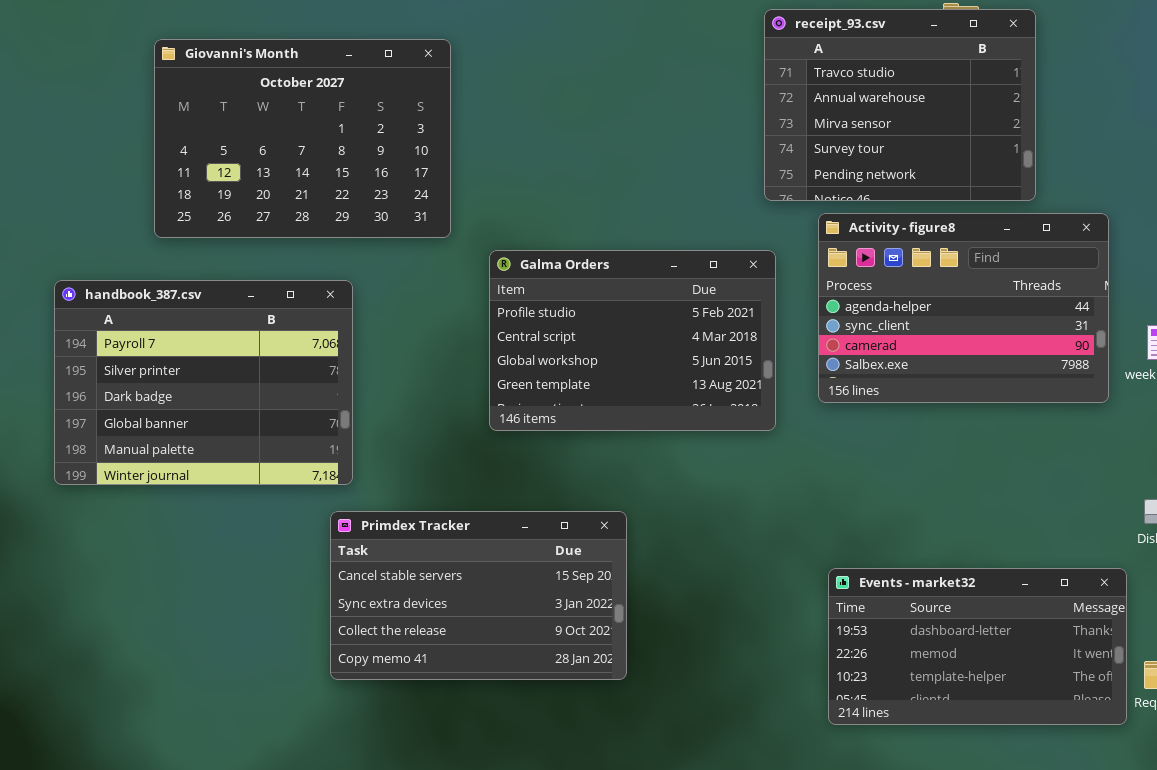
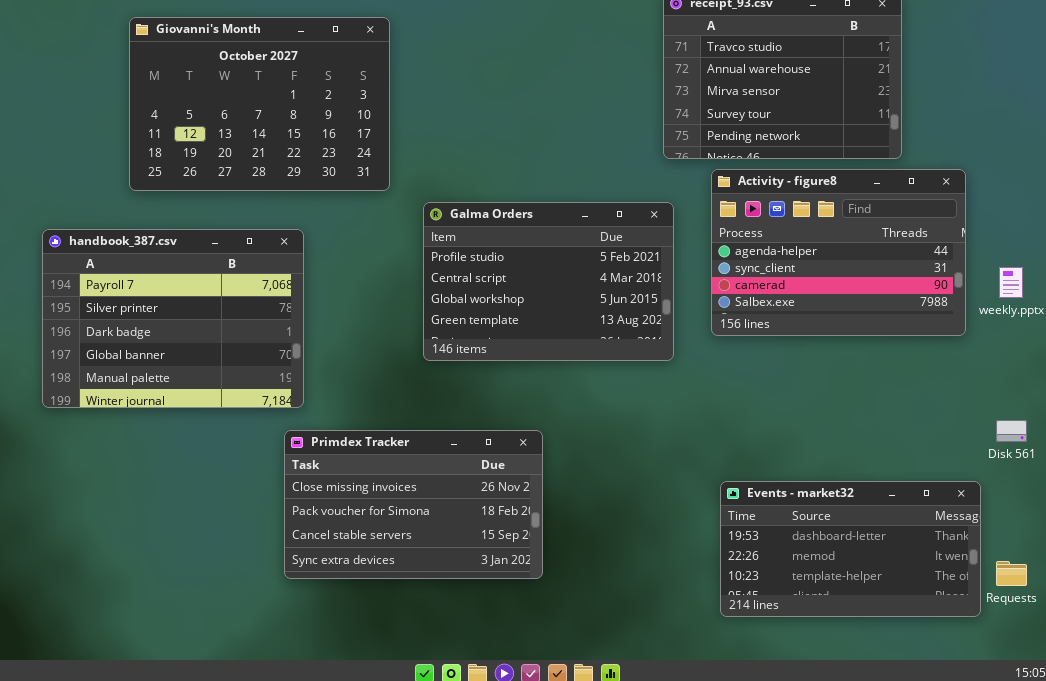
Primdex Tracker: [330,511,627,680] -> [284,430,543,579], scrolled up 2 rows

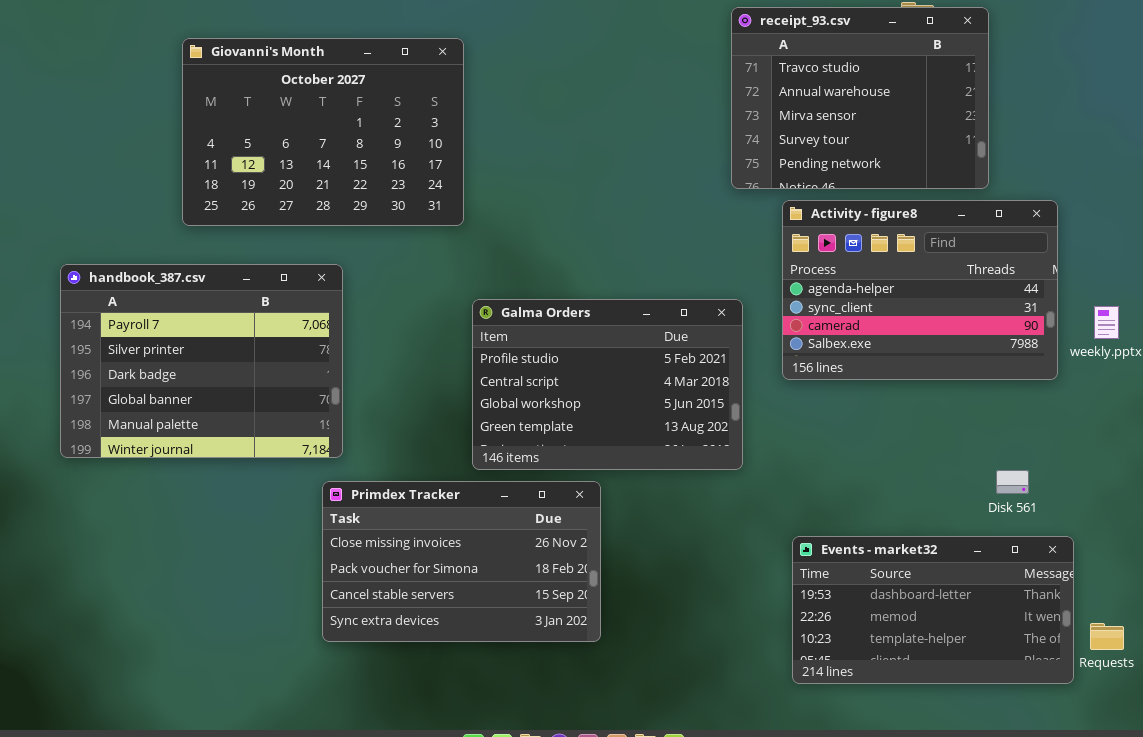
Giovanni's Month: [129,17,390,191] -> [182,38,464,226], moved
Galma Orders: [423,202,674,361] -> [472,299,743,470], moved
Disk 561: [996,420,1027,442] -> [996,470,1029,494], moved

